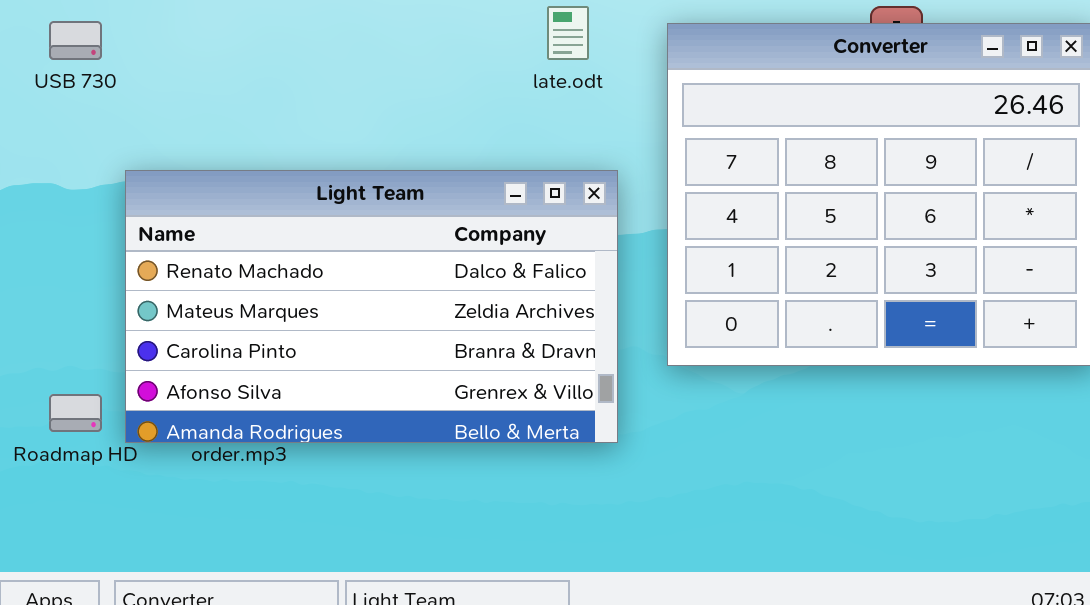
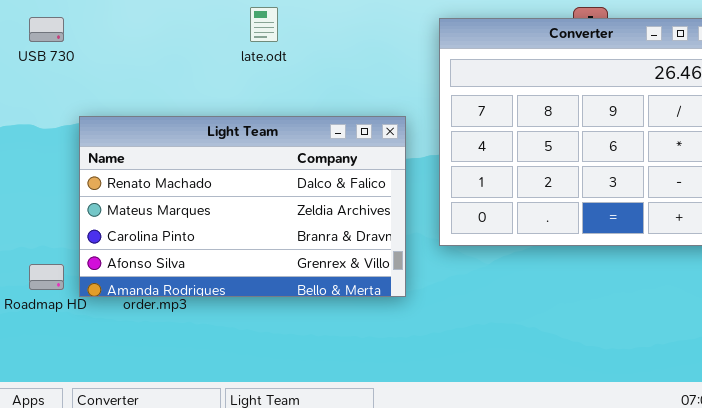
late.odt: [547,6,589,60] -> [250,7,278,42], moved

